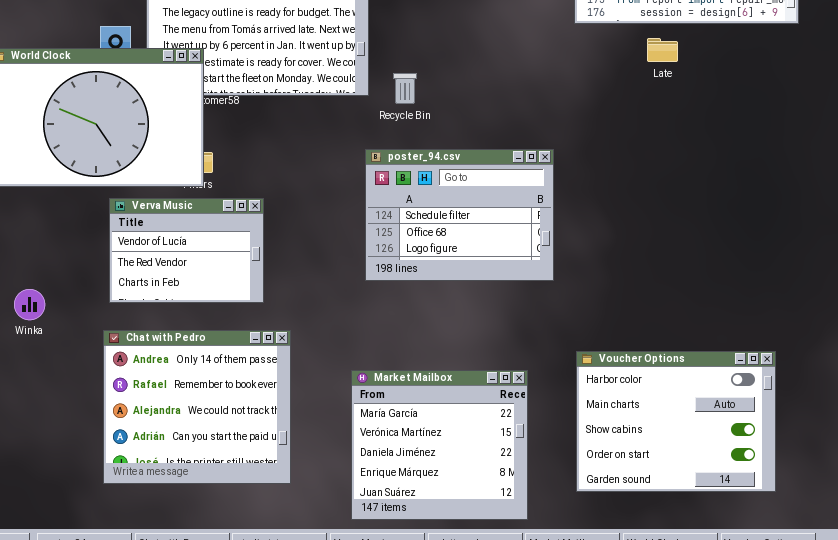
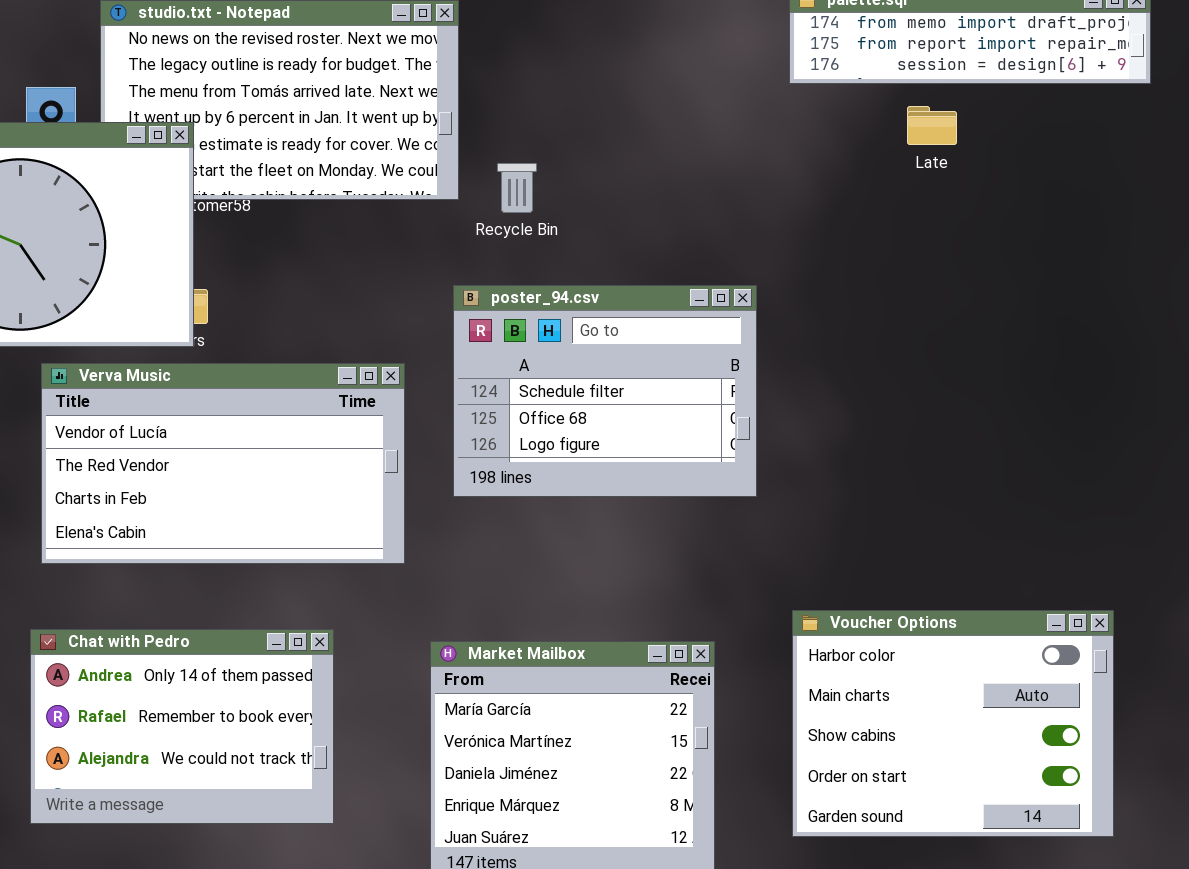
Verva Music: [109,198,264,303] -> [41,363,405,564], resized
Chat with Pedro: [103,330,291,484] -> [30,629,334,824], resized

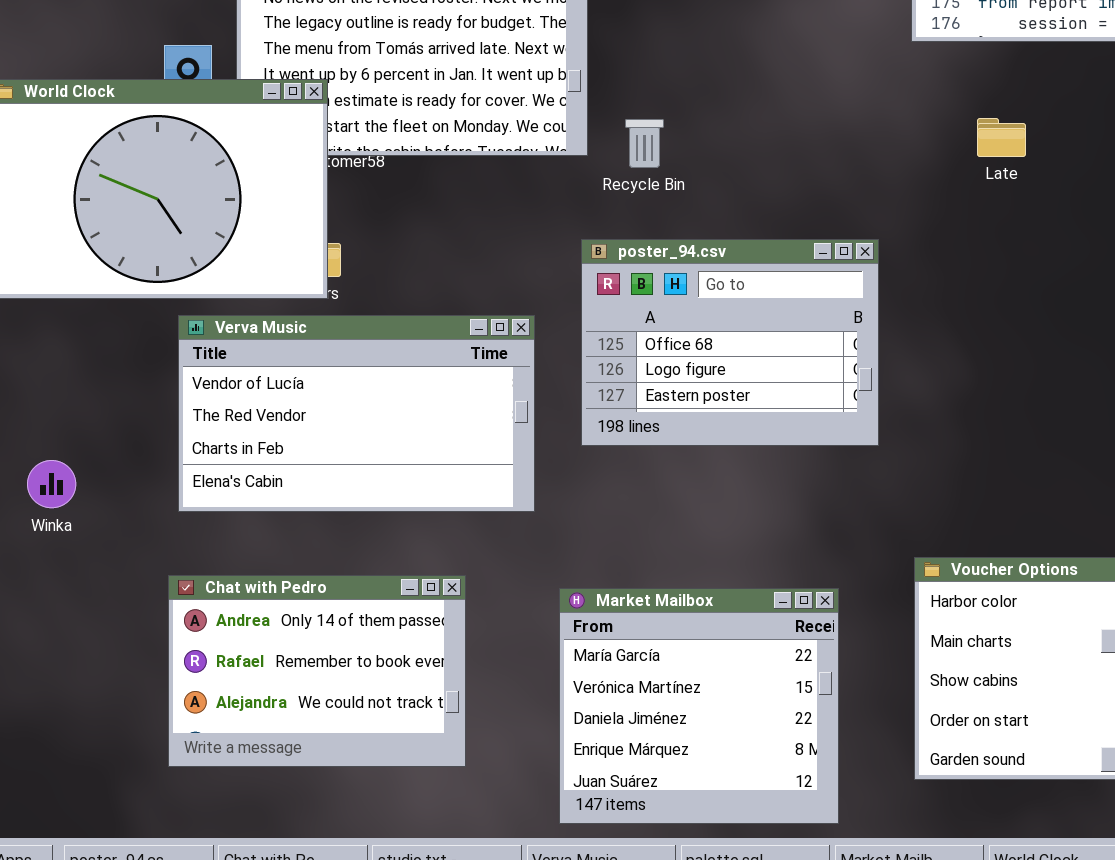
Late: [907,106,957,145] -> [977,118,1026,157], moved
poster_94.csv: [453,285,757,497] -> [581,239,879,446], scrolled down 1 row

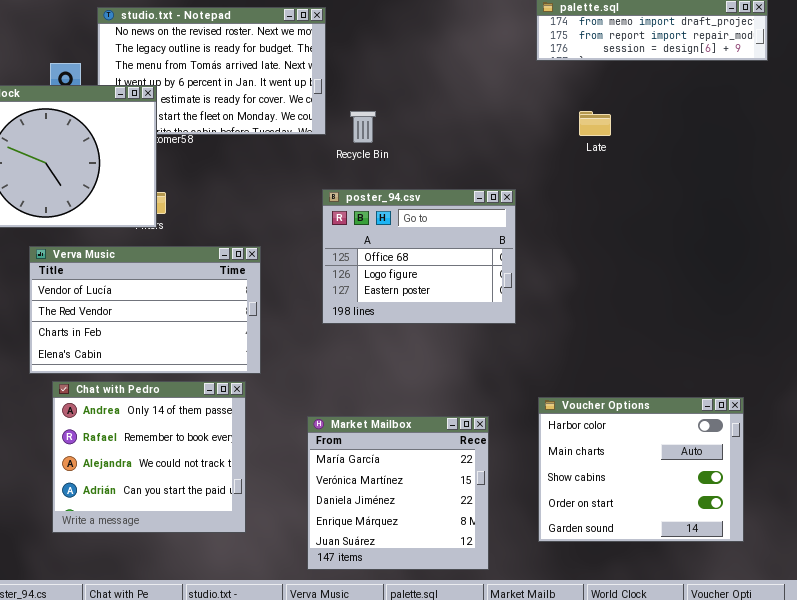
Verva Music: [178,315,535,512] -> [29,246,261,374], moved
Chat with Pedro: [168,575,466,767] -> [52,381,246,533], resized

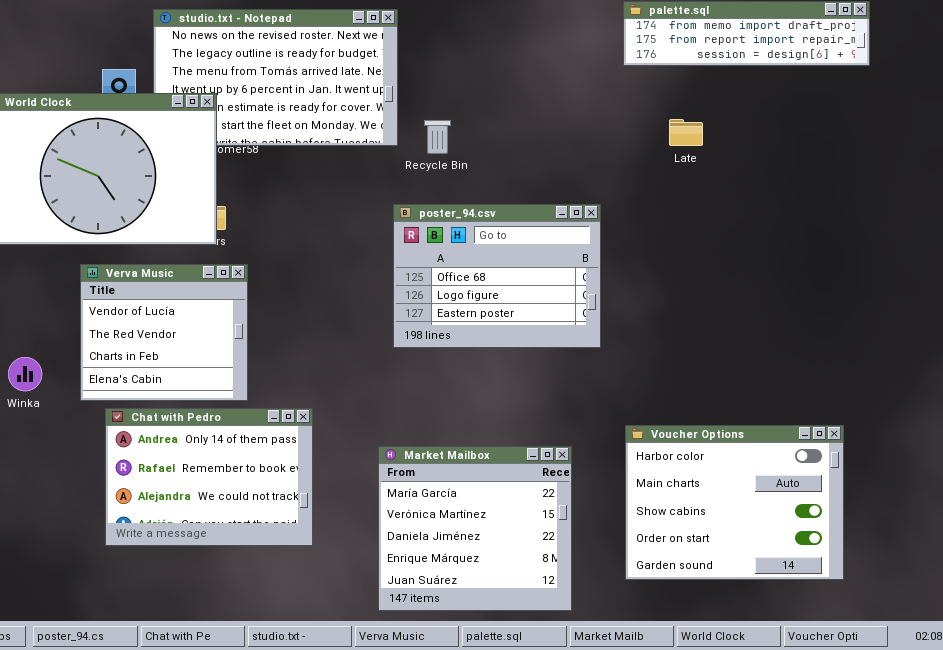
Verva Music: [29,246,261,374] -> [80,264,248,401], resized
Chat with Pedro: [52,381,246,533] -> [105,408,313,546], resized

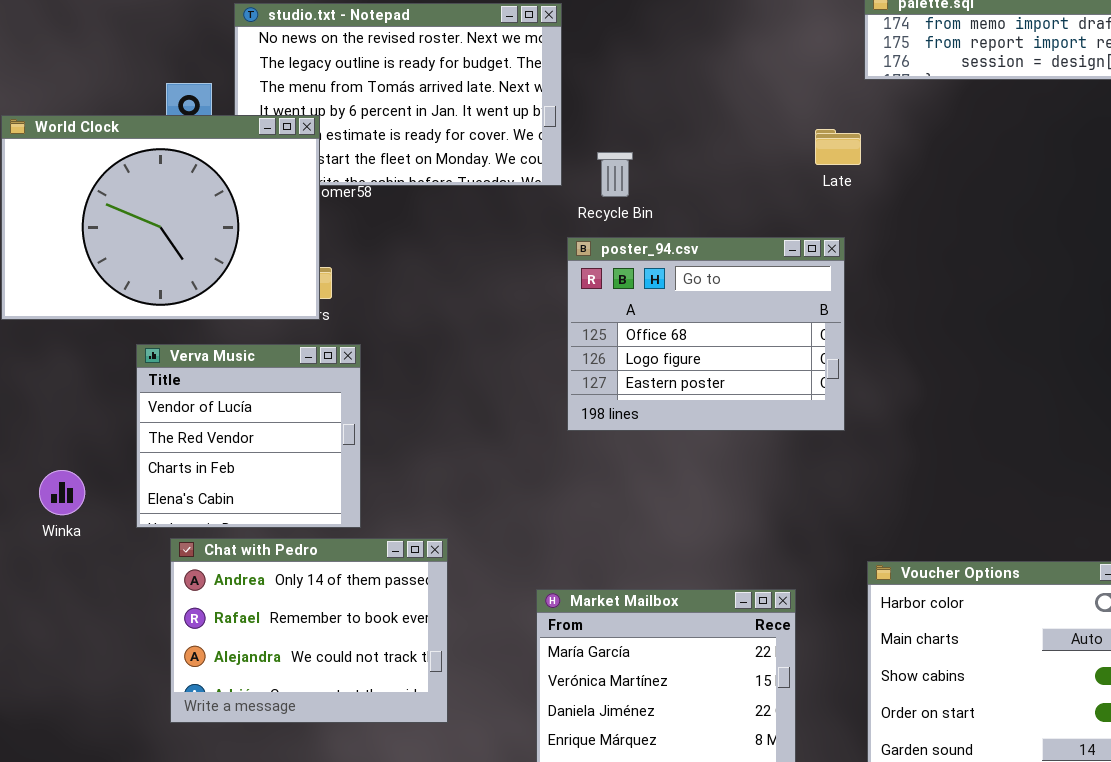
Late: [669,119,703,146] -> [815,129,861,165], moved
poster_94.csv: [393,204,601,348] -> [567,237,845,431], moved

